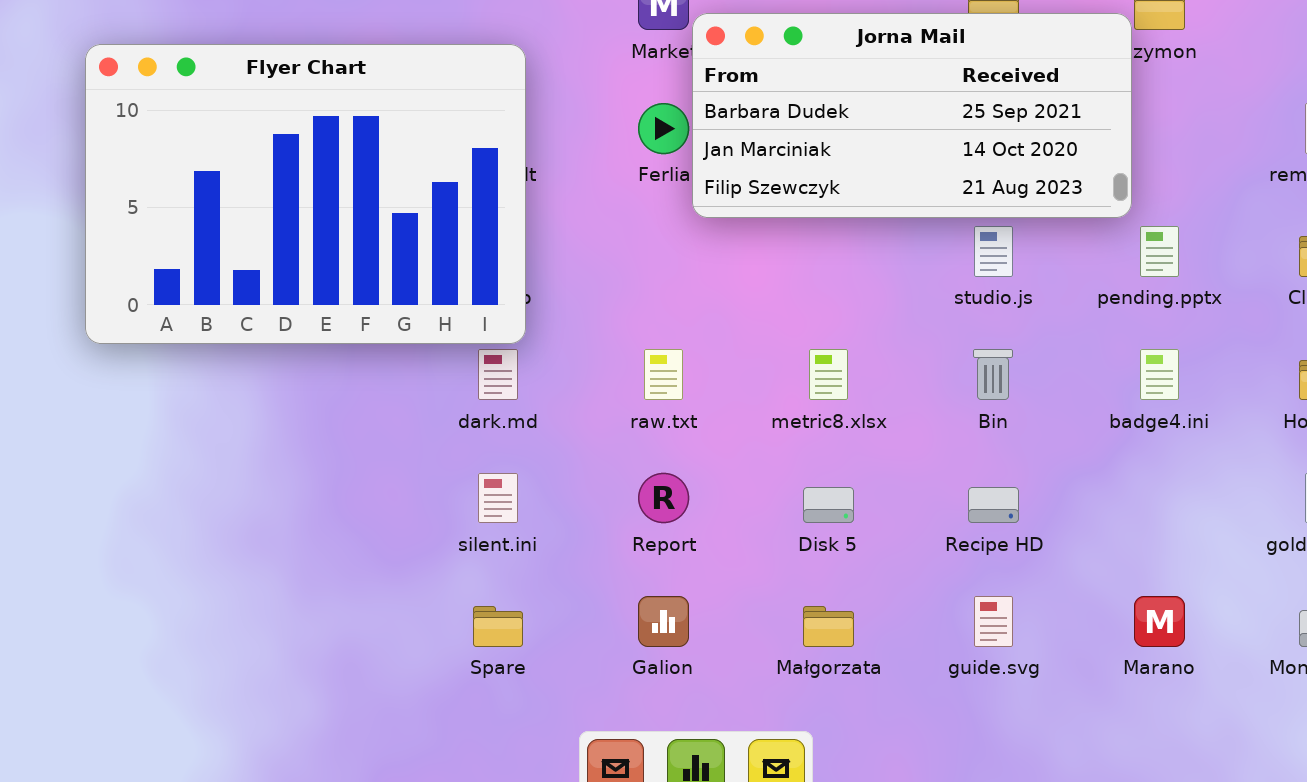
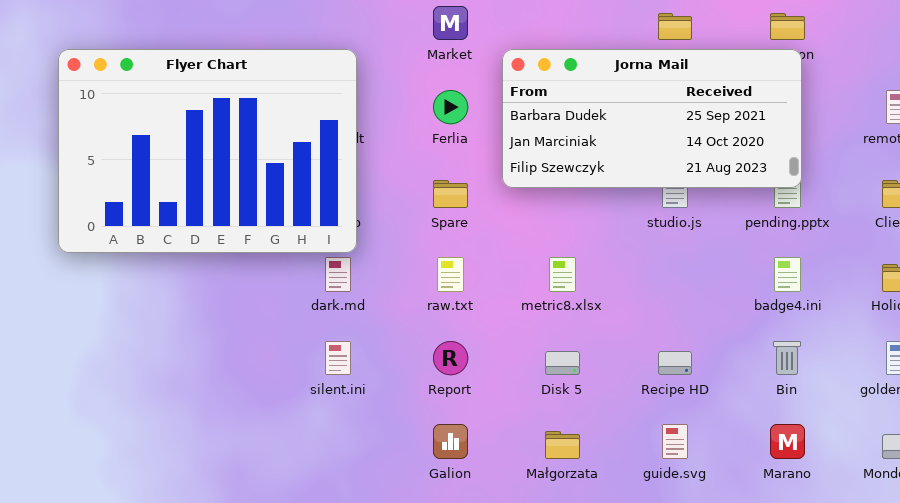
Jorna Mail: [692,13,1132,218] -> [502,49,802,188], moved
Bin: [973,349,1013,400] -> [773,341,801,375], moved
Spare: [473,606,523,647] -> [433,180,468,208], moved

